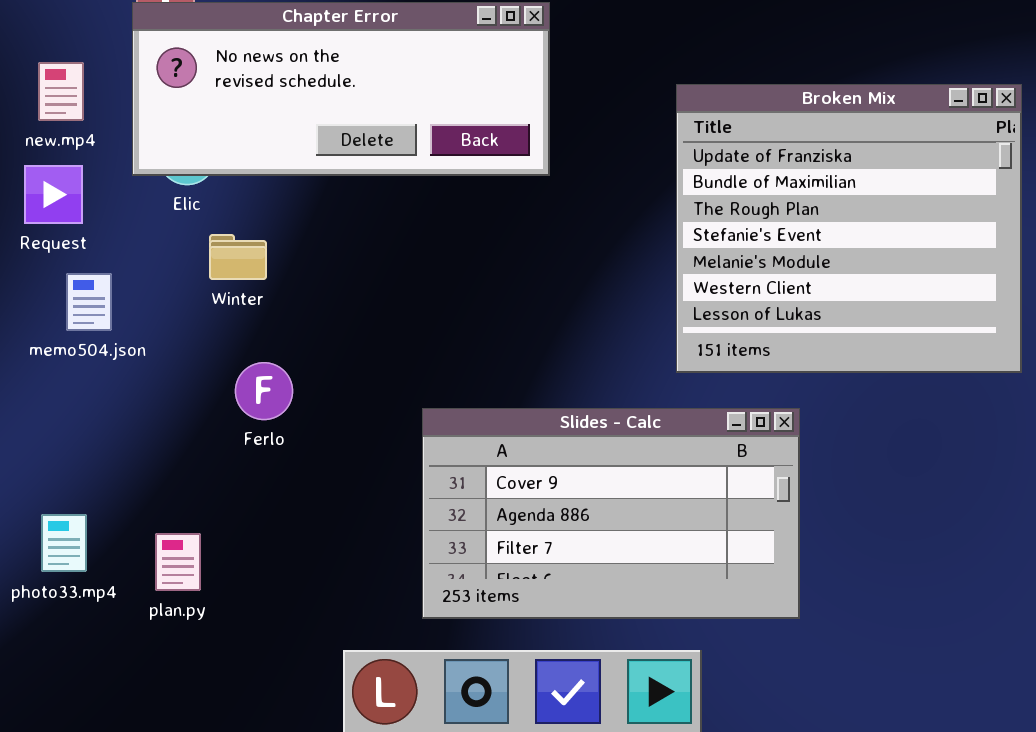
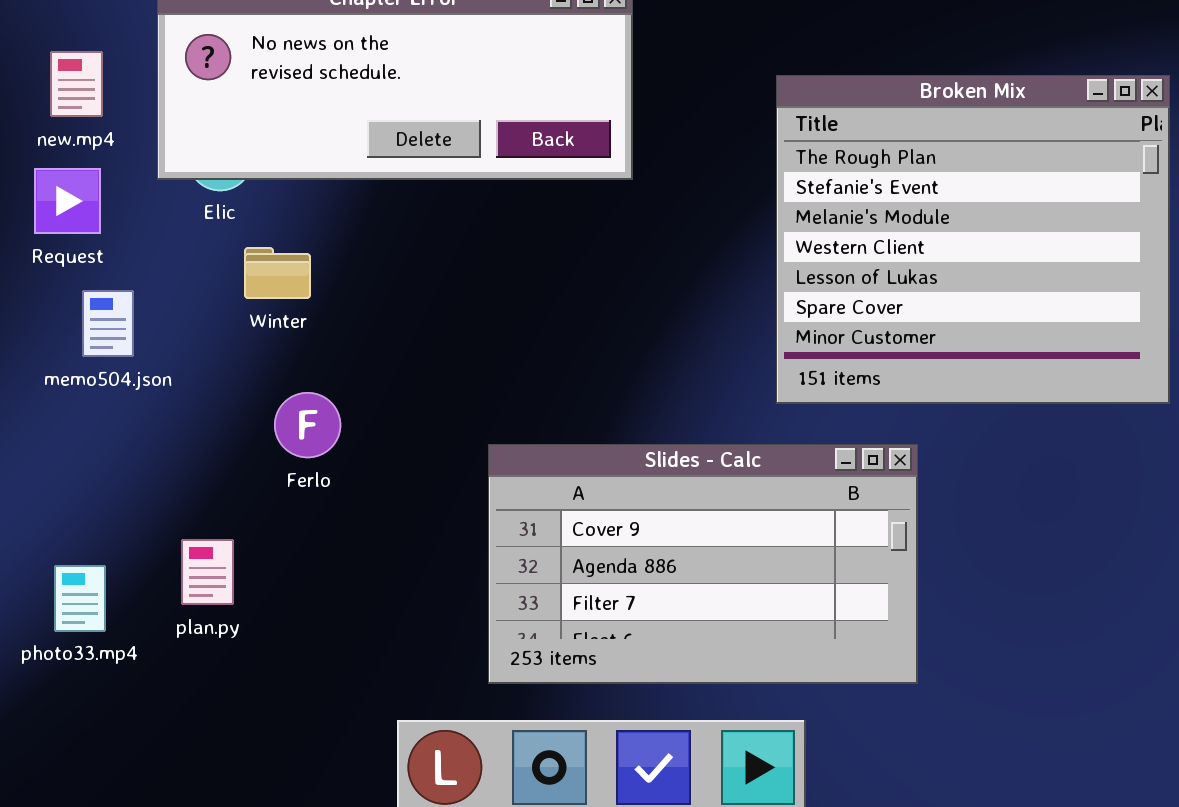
Broken Mix: [676,84,1022,373] -> [776,75,1170,404], scrolled down 2 rows
plan.py: [155,533,201,591] -> [181,539,234,605], moved

